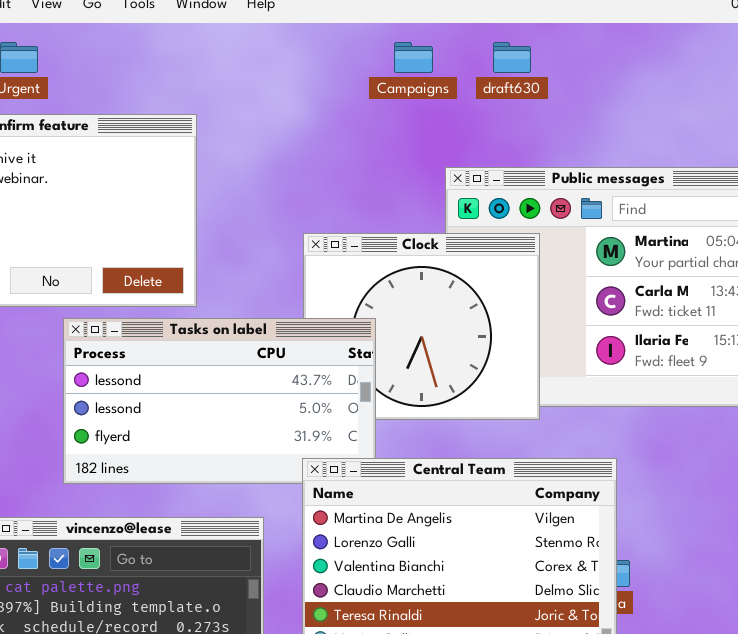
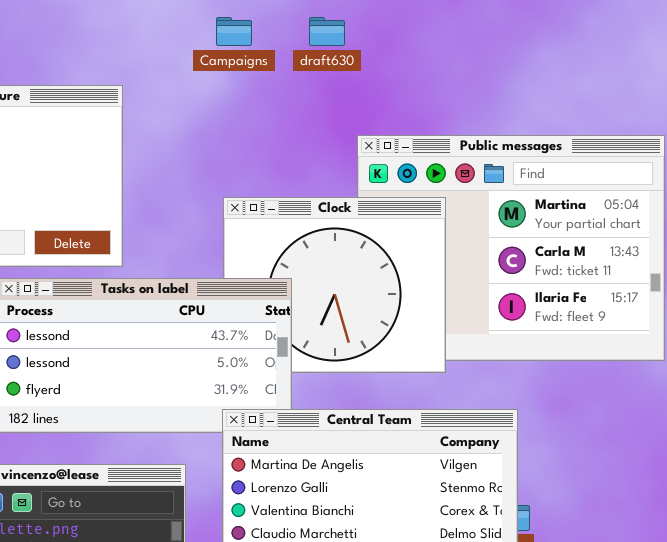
Campaigns: [394,42,433,73] -> [216,17,252,46], moved
draft630: [493,42,531,73] -> [309,17,345,46], moved

